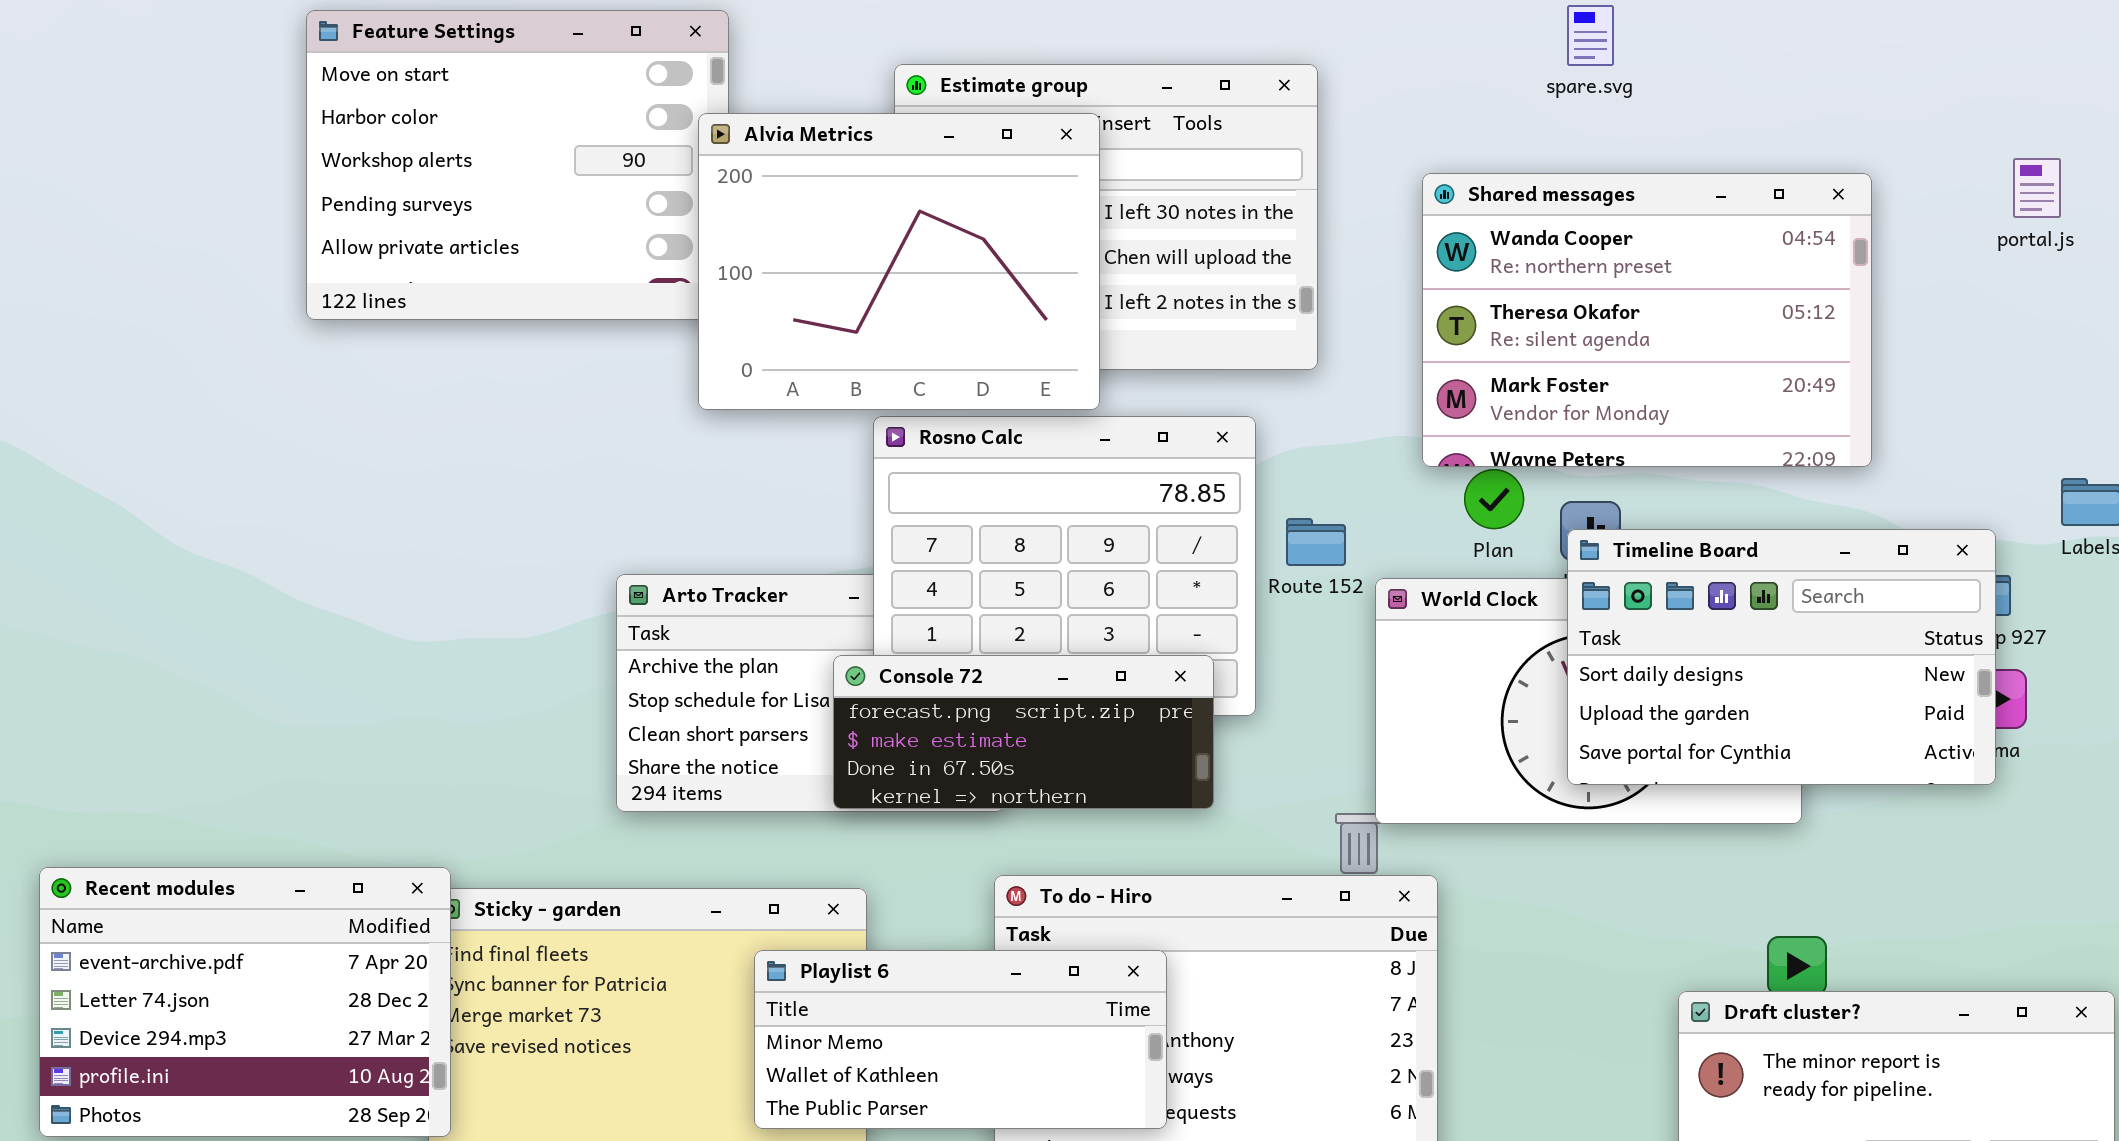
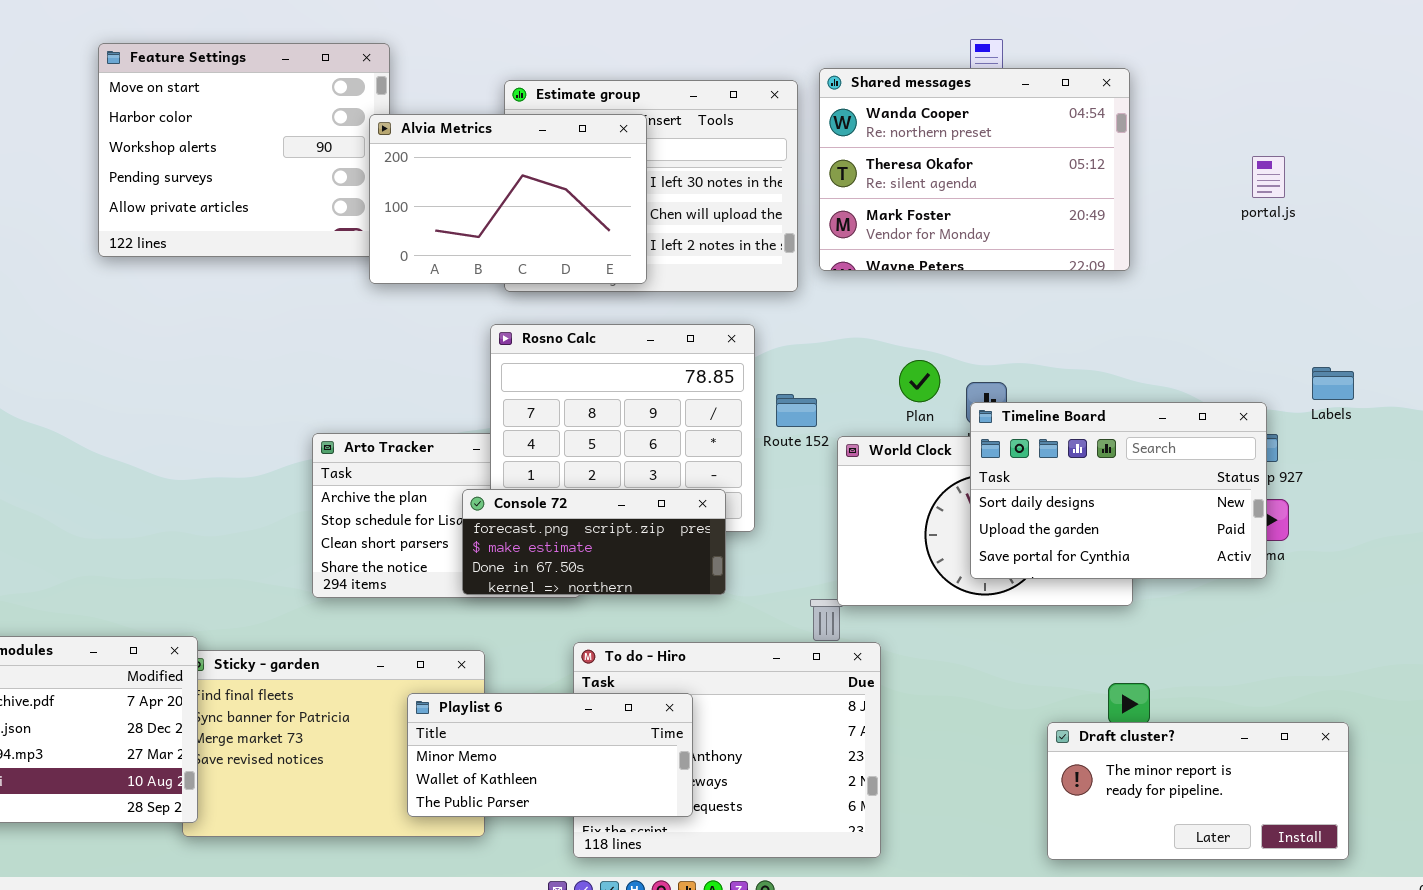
Alvia Metrics: [698,113,1100,410] -> [369,114,647,284], resized
portal.js: [2013,158,2061,218] -> [1252,156,1285,198], moved
Shared messages: [1422,173,1872,467] -> [819,68,1130,271], moved

